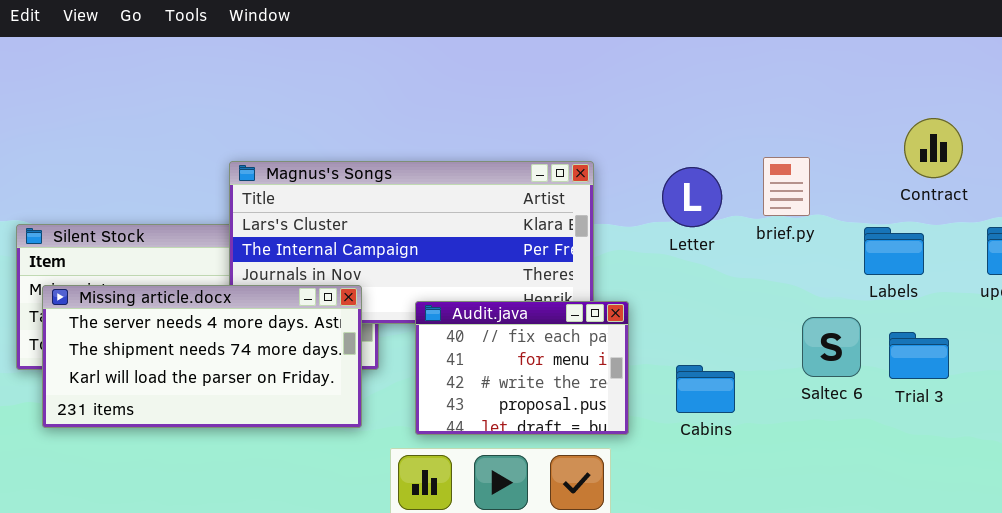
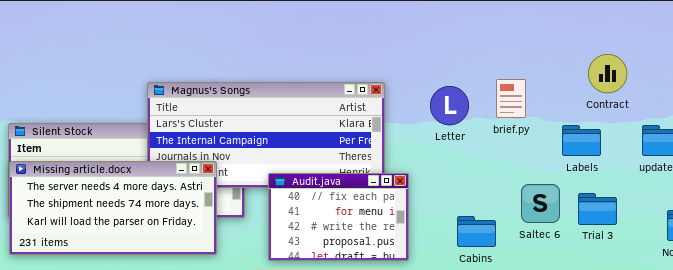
Missing article.docx: [42,285,362,428] -> [9,161,217,255], moved
Cabins: [676,365,735,413] -> [457,216,496,247], moved

